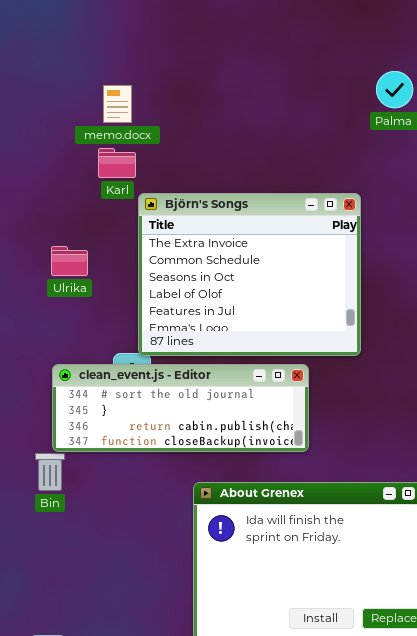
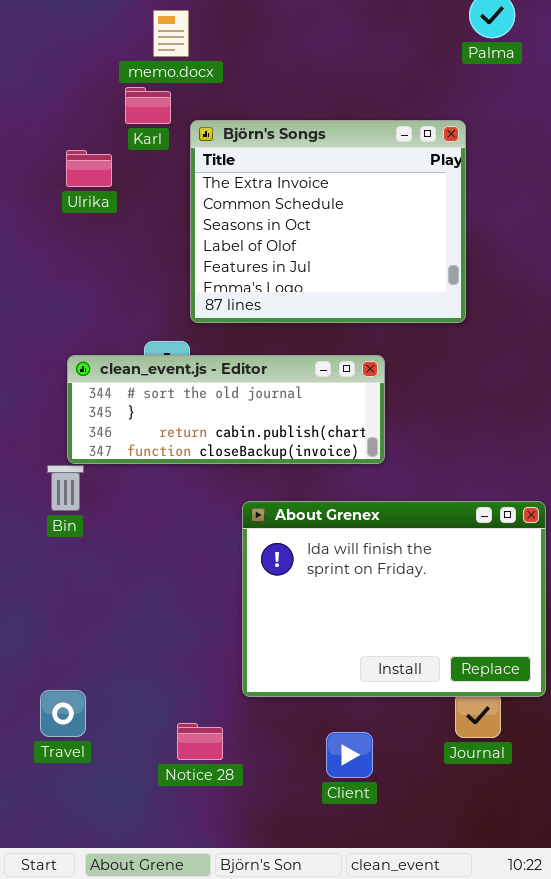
memo.docx: [103,85,132,123] -> [153,10,189,57], moved
Björn's Songs: [138,193,361,356] -> [190,120,466,323], moved
Ulrika: [51,246,88,276] -> [66,150,112,187], moved

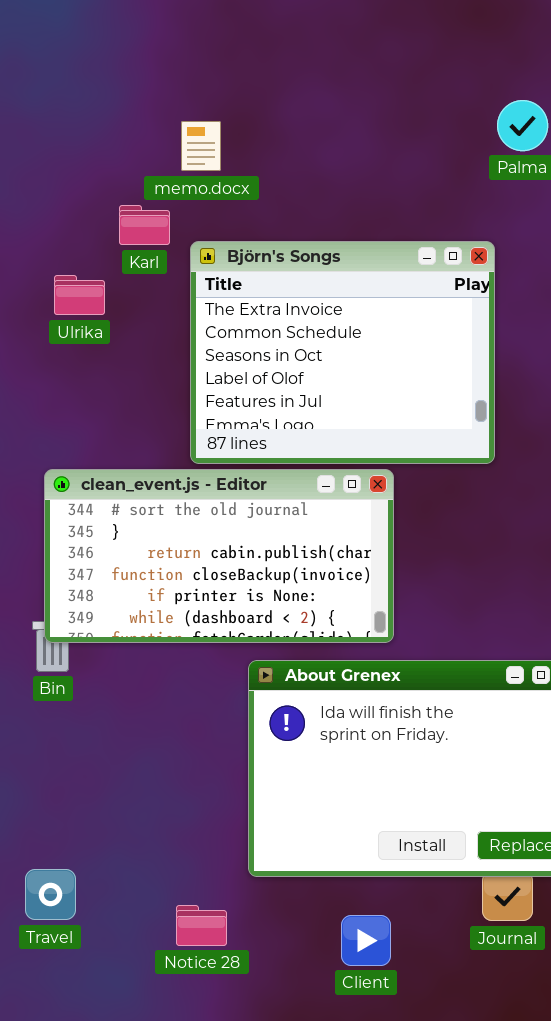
memo.docx: [153,10,189,57] -> [181,121,221,171], moved
clean_event.js - Editor: [67,355,385,464] -> [44,469,394,643], moved, resized

